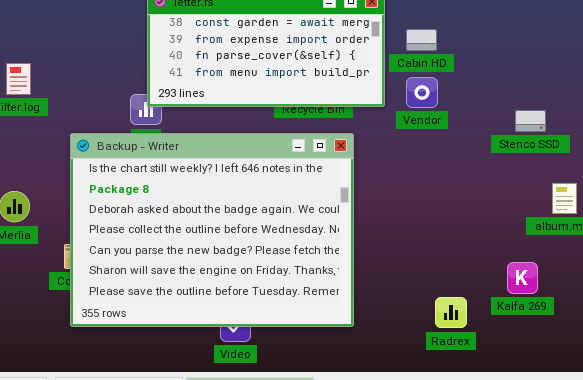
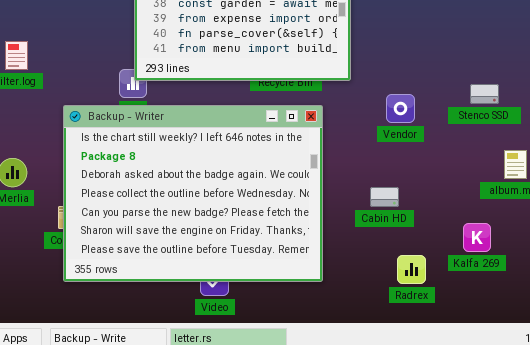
Cabin HD: [406,29,437,51] -> [370,187,399,207], moved
Vendor: [406,77,438,108] -> [386,94,415,123], moved

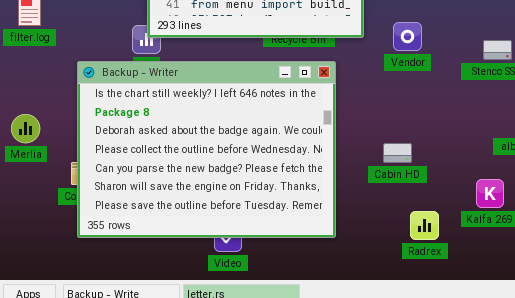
Vendor: [386,94,415,123] -> [393,22,422,51], moved

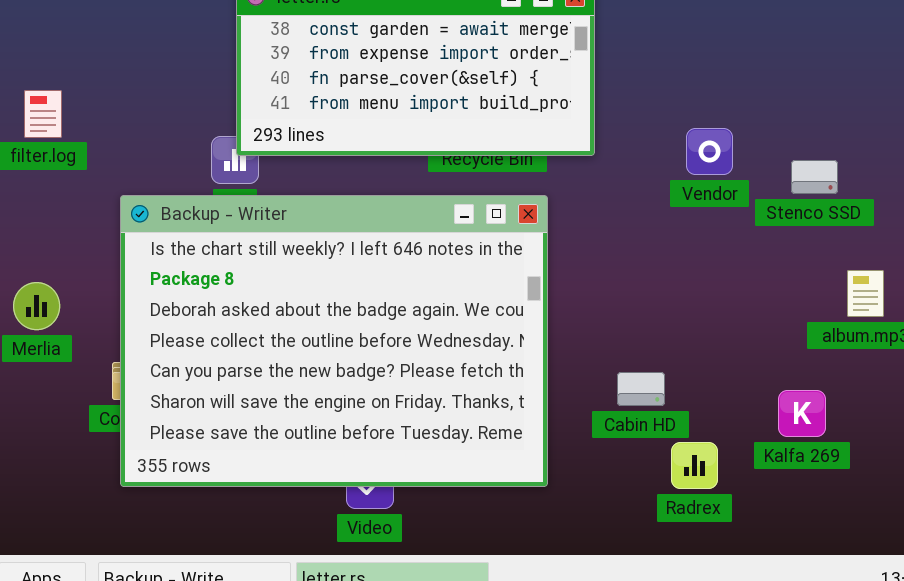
Vendor: [393,22,422,51] -> [686,128,733,175], moved
Cabin HD: [383,143,412,163] -> [617,372,665,406], moved

